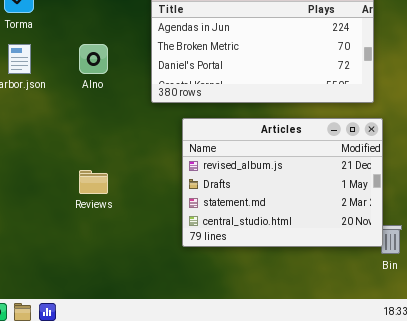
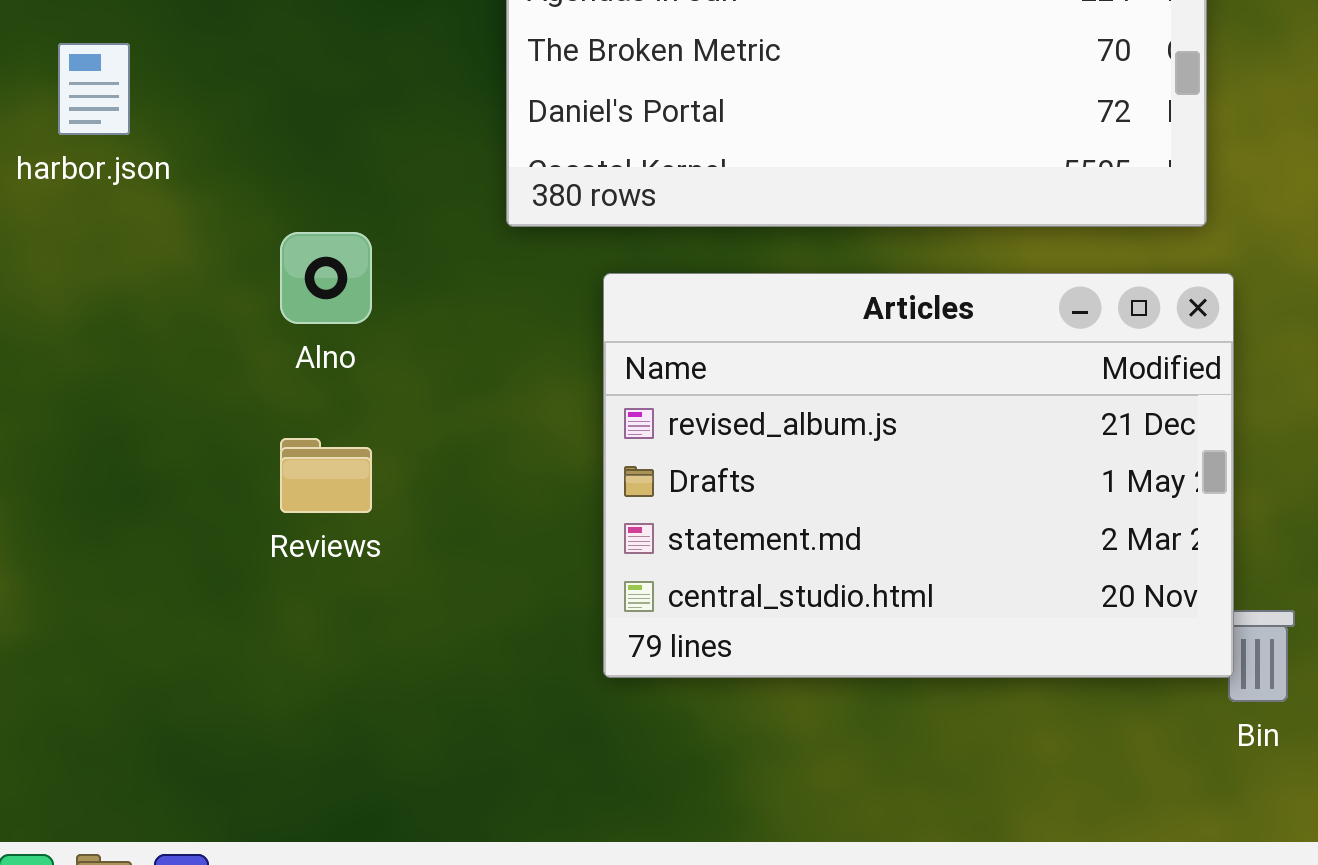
Alno: [79,44,108,74] -> [280,232,372,324], moved

